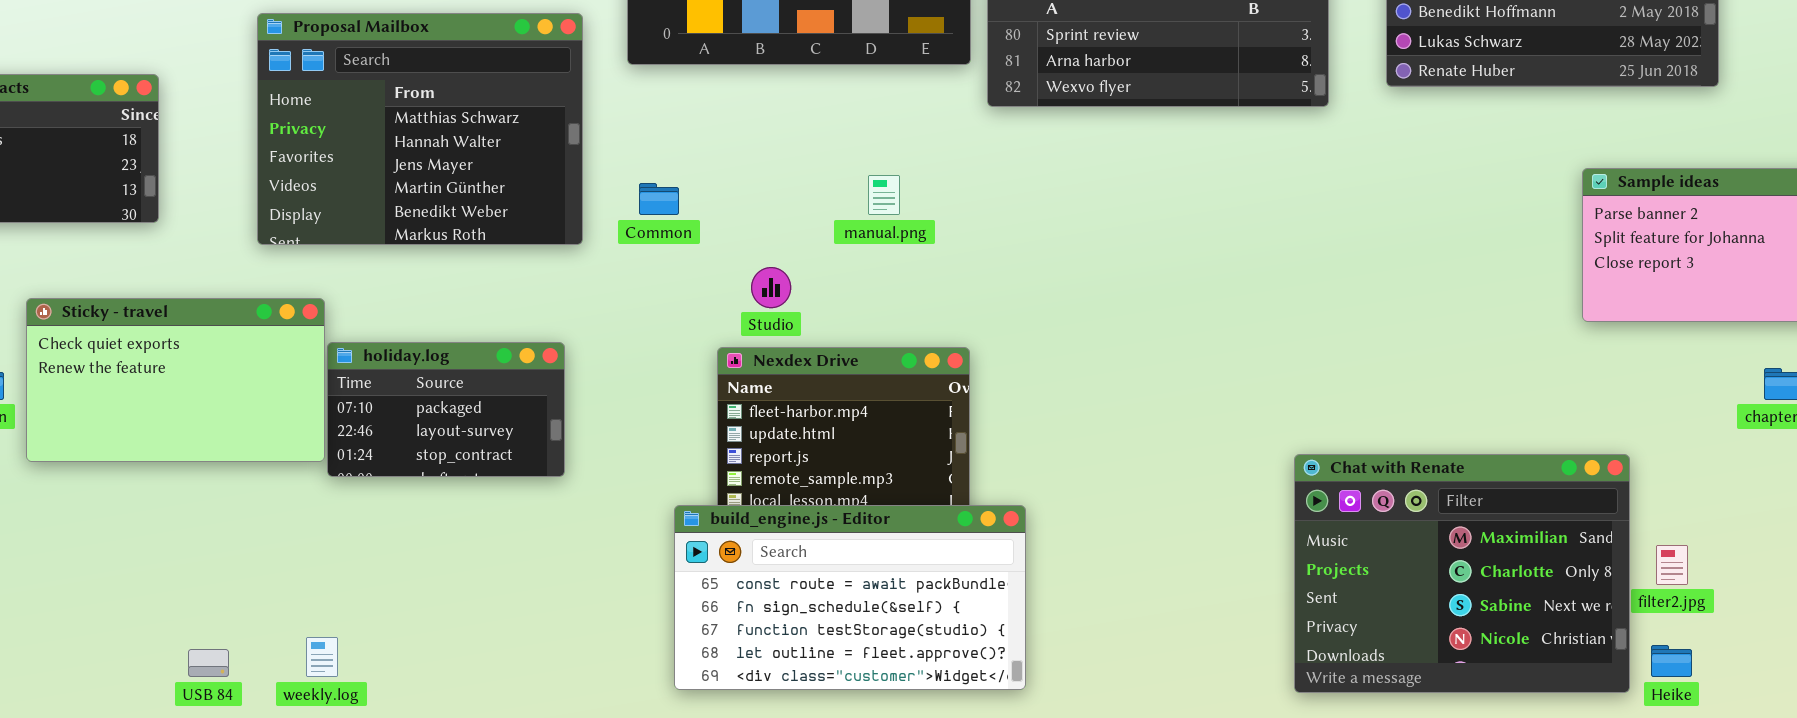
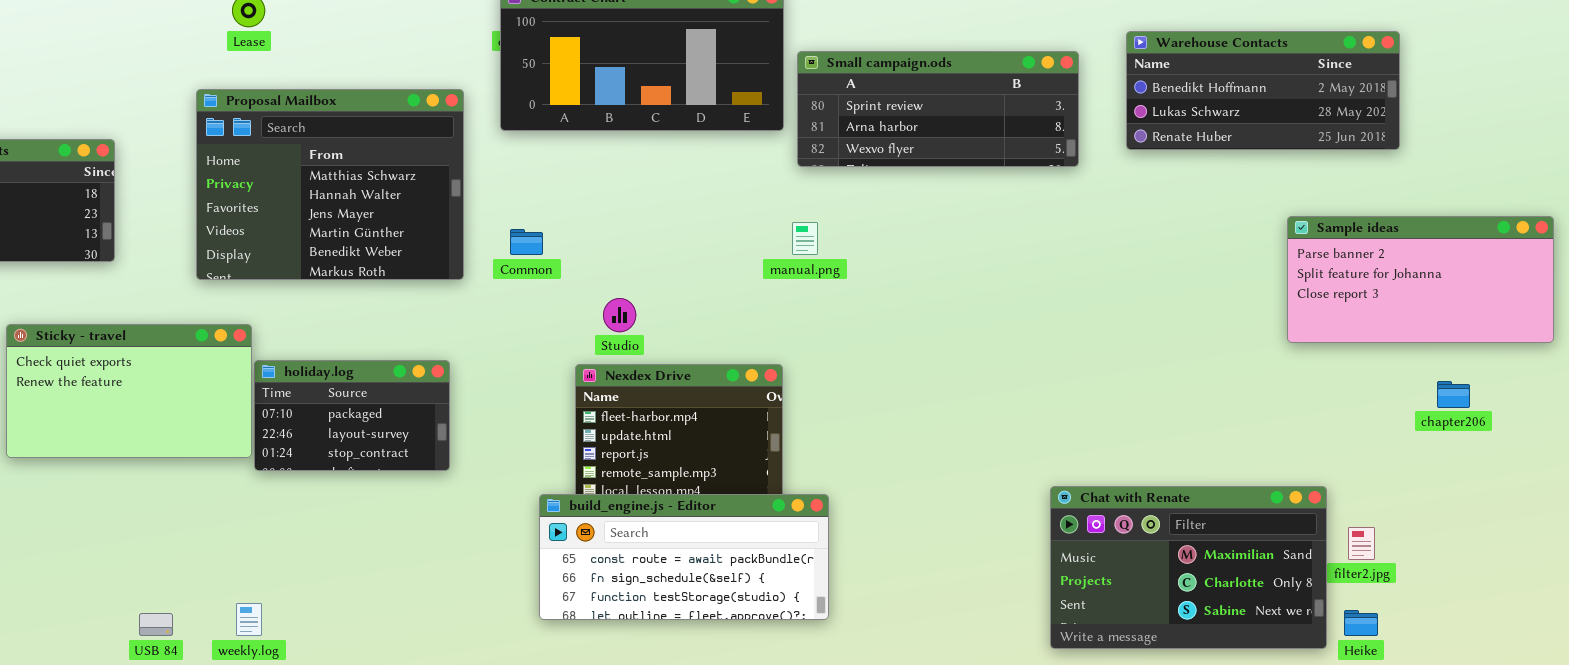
manual.png: [868,175,900,215] -> [792,222,818,255], moved
Chat with Renate: [1294,454,1630,693] -> [1050,486,1327,649], resized
build_engine.js - Editor: [674,505,1026,690] -> [539,494,829,620], resized

